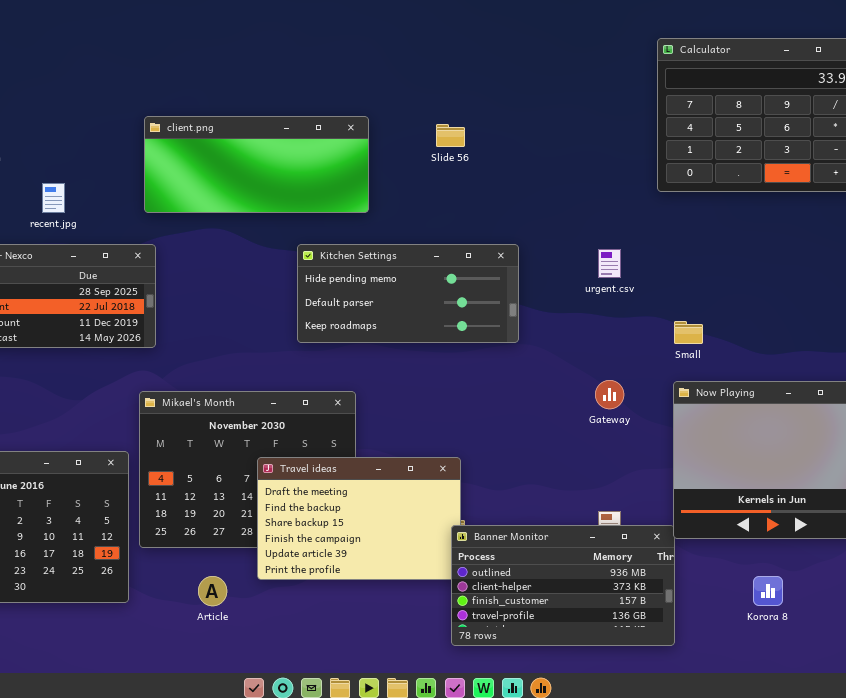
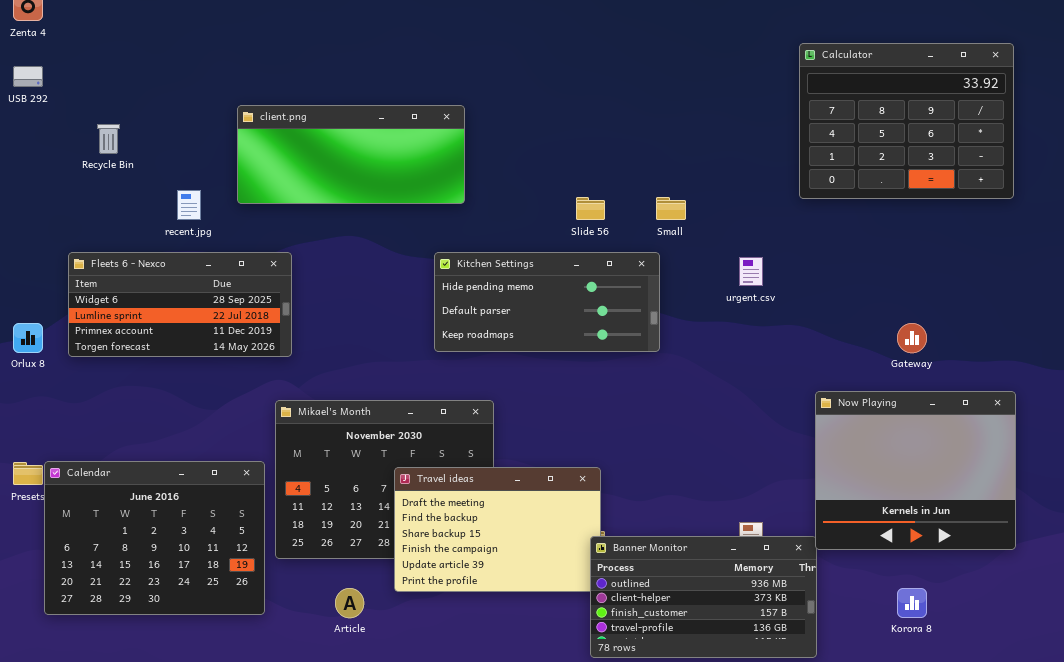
client.png: [144,116,369,213] -> [237,105,465,204], moved
Slide 56: [436,124,465,147] -> [576,197,605,220], moved
Small: [674,321,703,344] -> [656,197,686,220], moved
Gateway: [595,380,624,409] -> [897,323,927,353], moved

